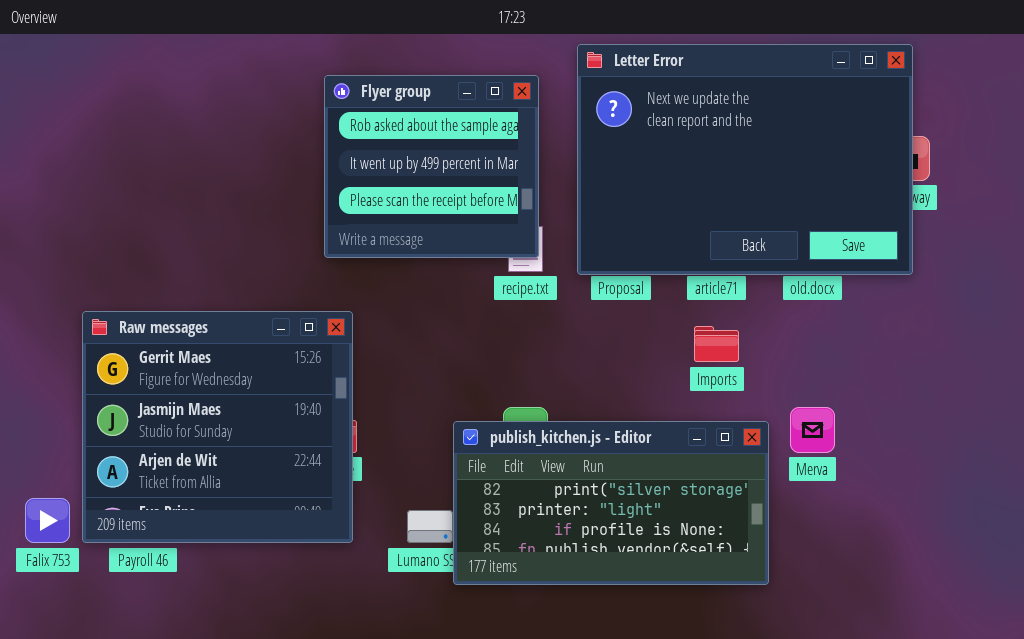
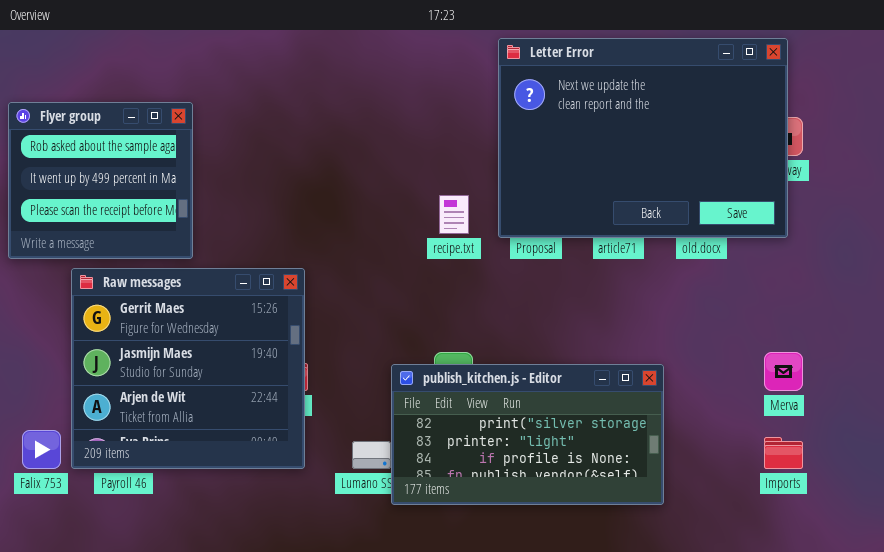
Flyer group: [324,75,539,258] -> [8,102,193,259], moved
Imports: [694,326,739,362] -> [764,437,803,469], moved
Merva: [790,407,835,453] -> [764,352,803,391], moved

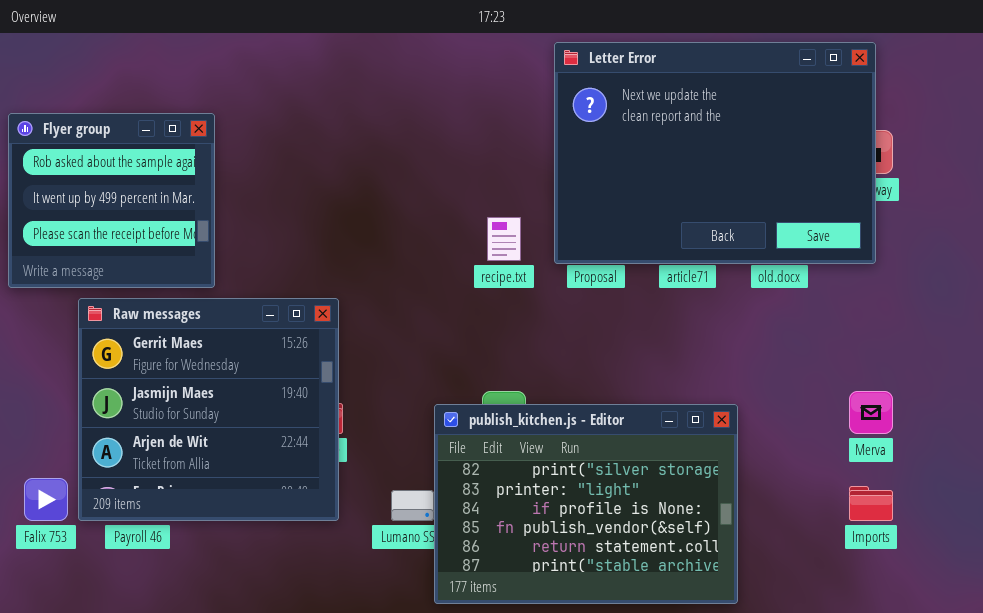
publish_kitchen.js - Editor: [391,364,664,505] -> [434,404,738,604], resized

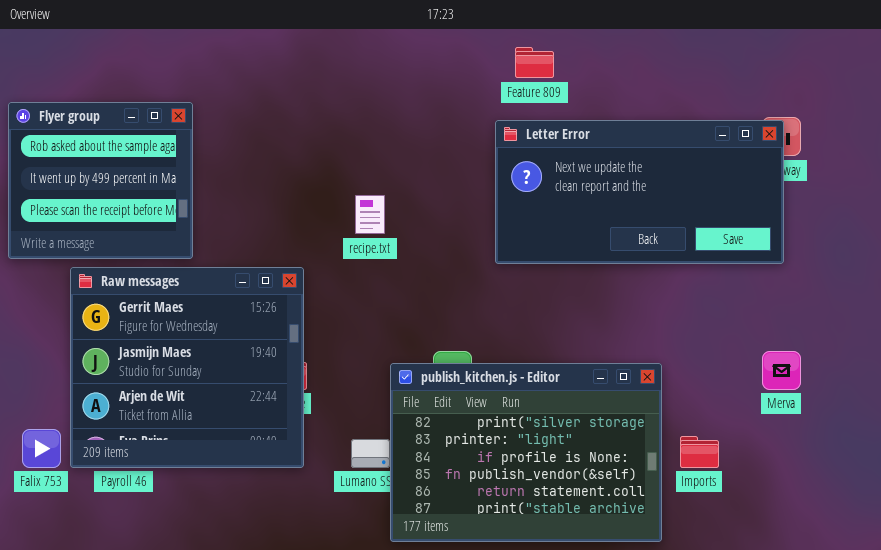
Letter Error: [554,42,876,264] -> [495,120,784,264], moved, resized
recipe.txt: [487,217,521,261] -> [355,195,385,234], moved
Imports: [849,486,893,521] -> [680,436,719,468], moved

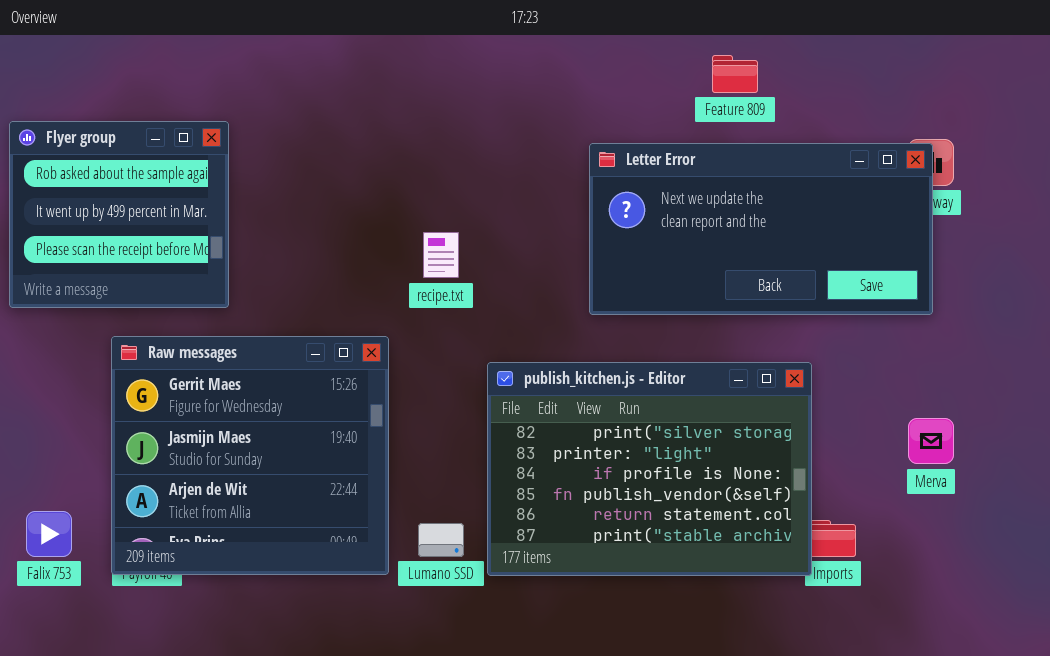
Feature 809: [515,47,554,78] -> [712,55,758,93], moved
Raw messages: [70,267,304,468] -> [111,336,389,575], moved
publish_kitchen.js - Editor: [390,363,662,542] -> [487,362,812,576], moved

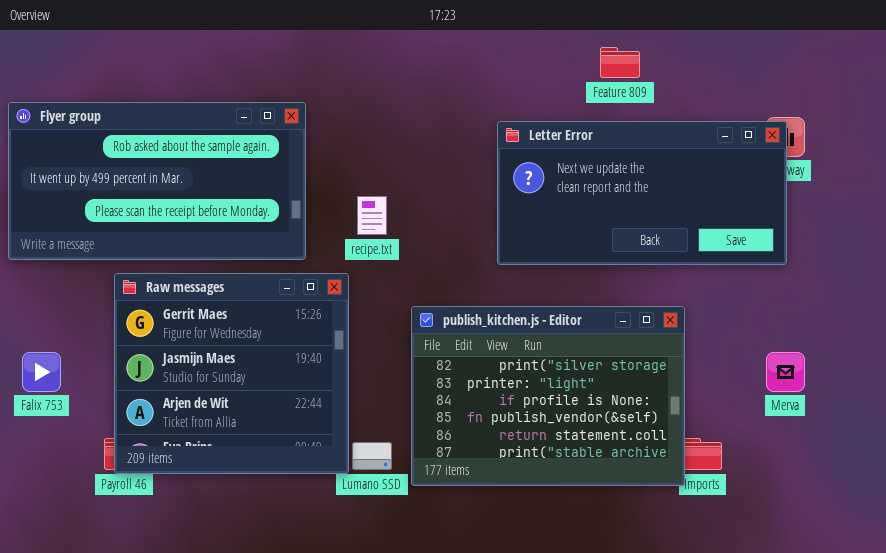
Flyer group: [9,121,229,308] -> [8,102,306,260], resized
Raw messages: [111,336,389,575] -> [114,273,349,474], moved
Falix 753: [26,511,72,557] -> [22,352,61,392], moved

